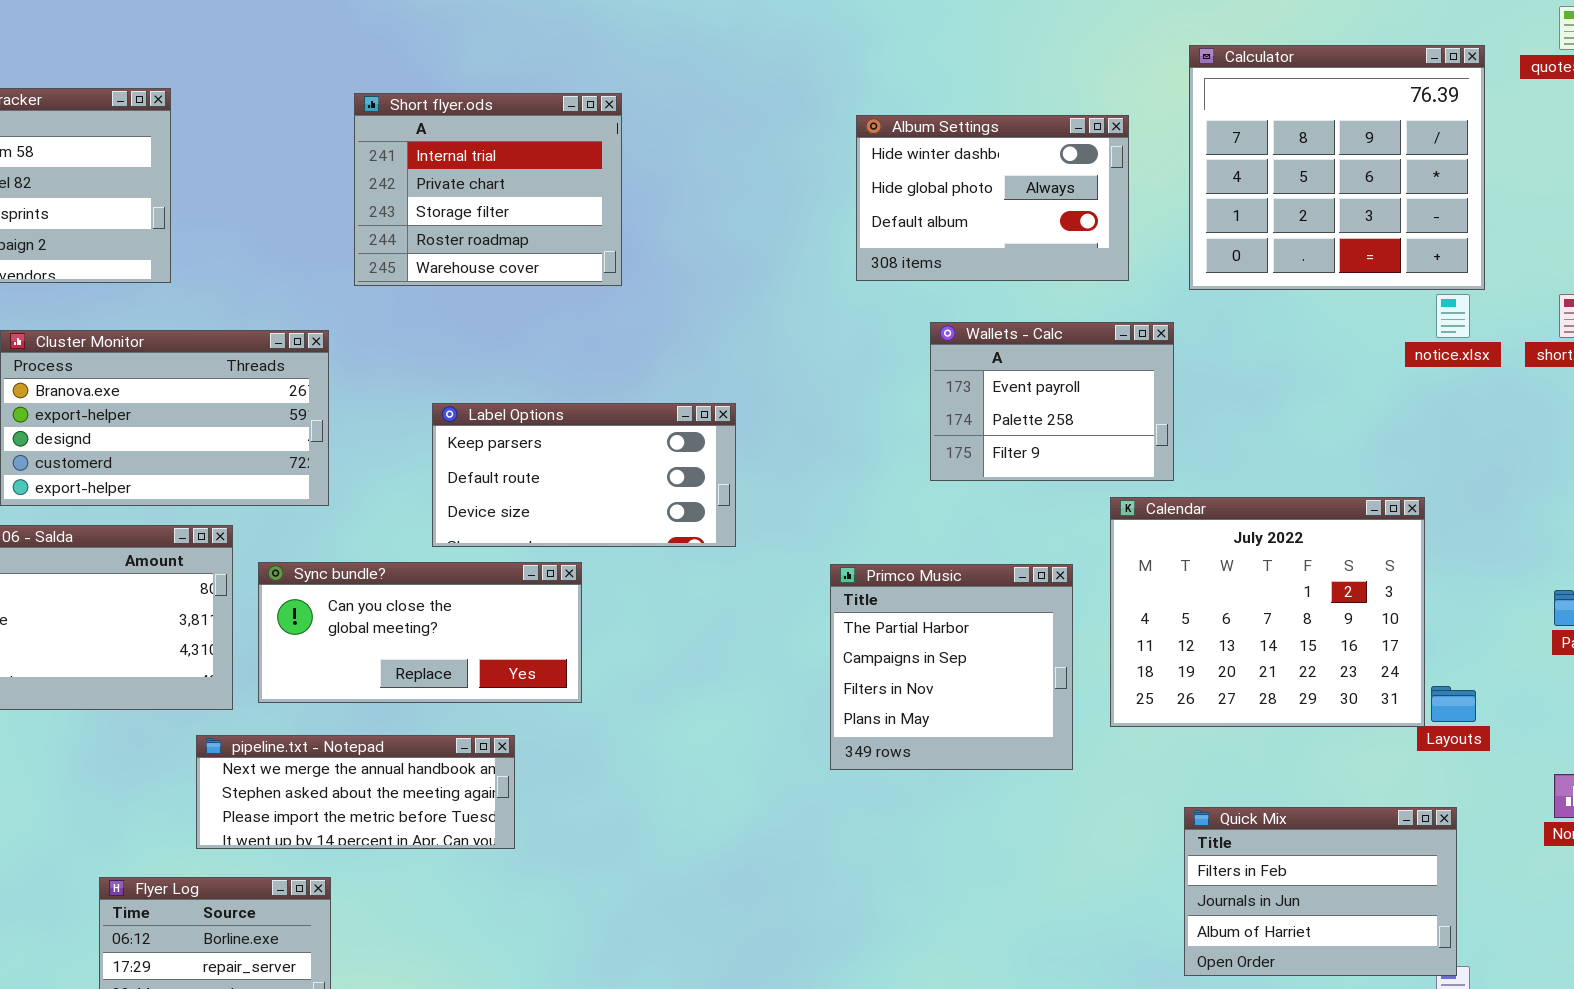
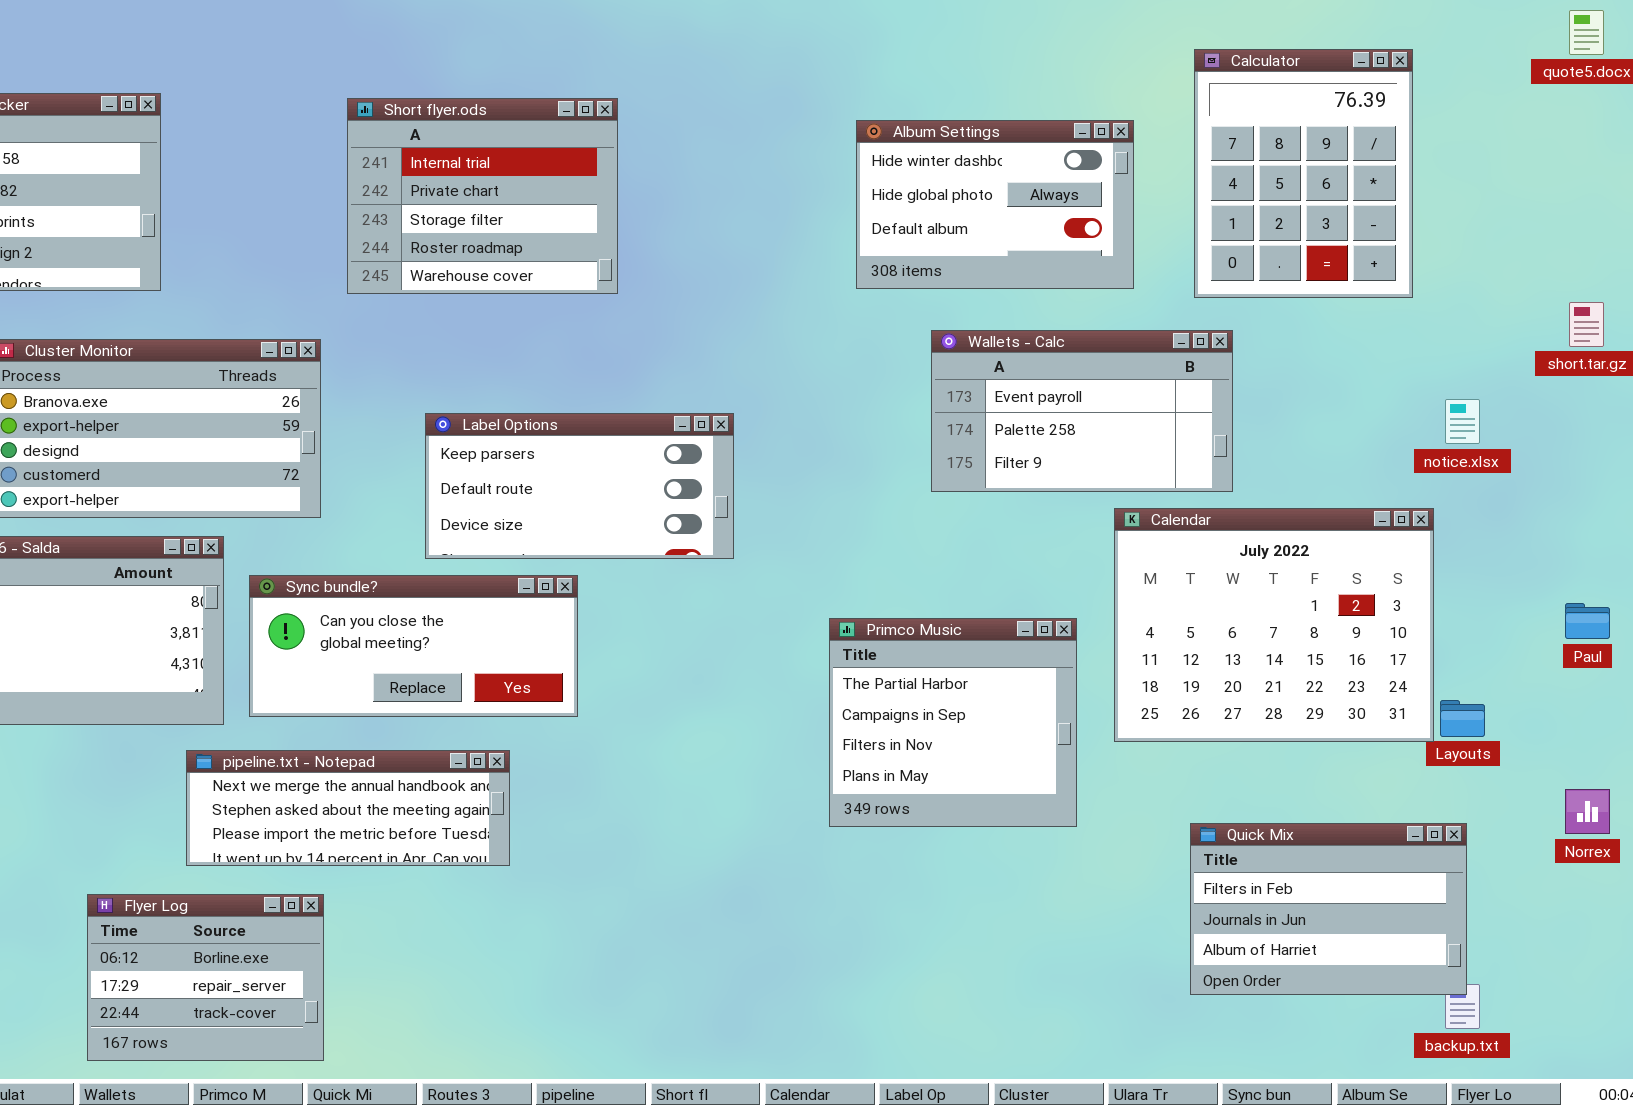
Calculator: [1189,45,1485,290] -> [1194,49,1413,298], resized
notice.xlsx: [1436,294,1470,338] -> [1445,399,1480,444], moved
Wallets - Calc: [930,322,1174,481] -> [931,330,1233,492], resized
Primco Music: [830,564,1073,770] -> [829,618,1077,827], moved

